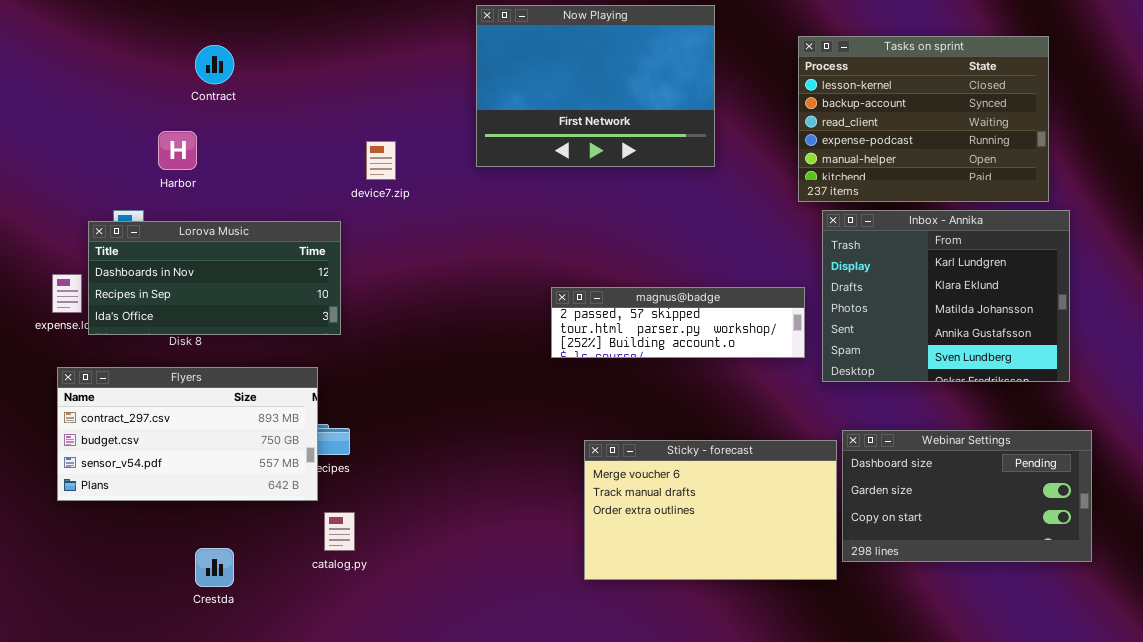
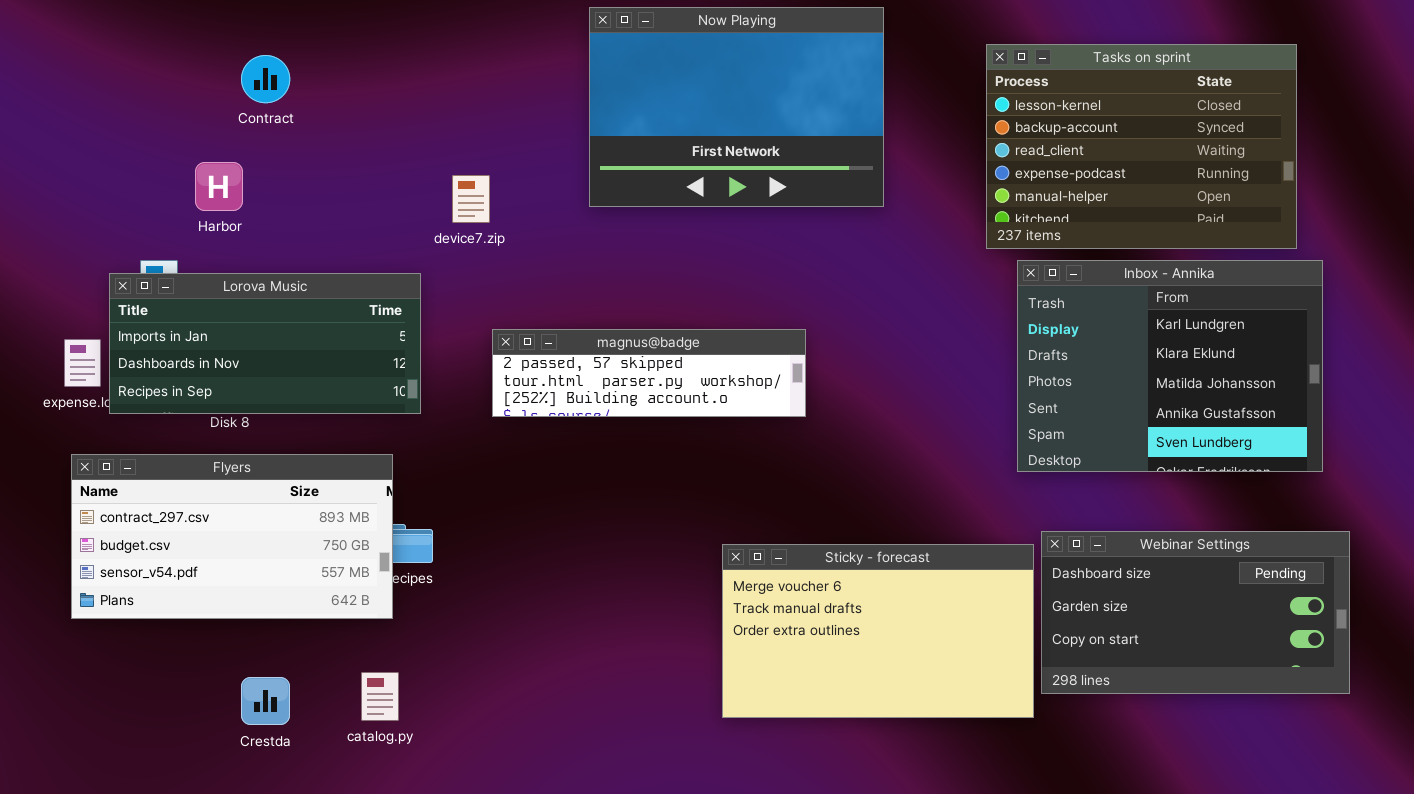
Lorova Music: [88,221,341,335] -> [109,273,421,414], scrolled up 1 row
magnus@badge: [551,287,805,358] -> [492,329,806,417], moved
catalog.py: [324,512,355,551] -> [361,672,399,721], moved

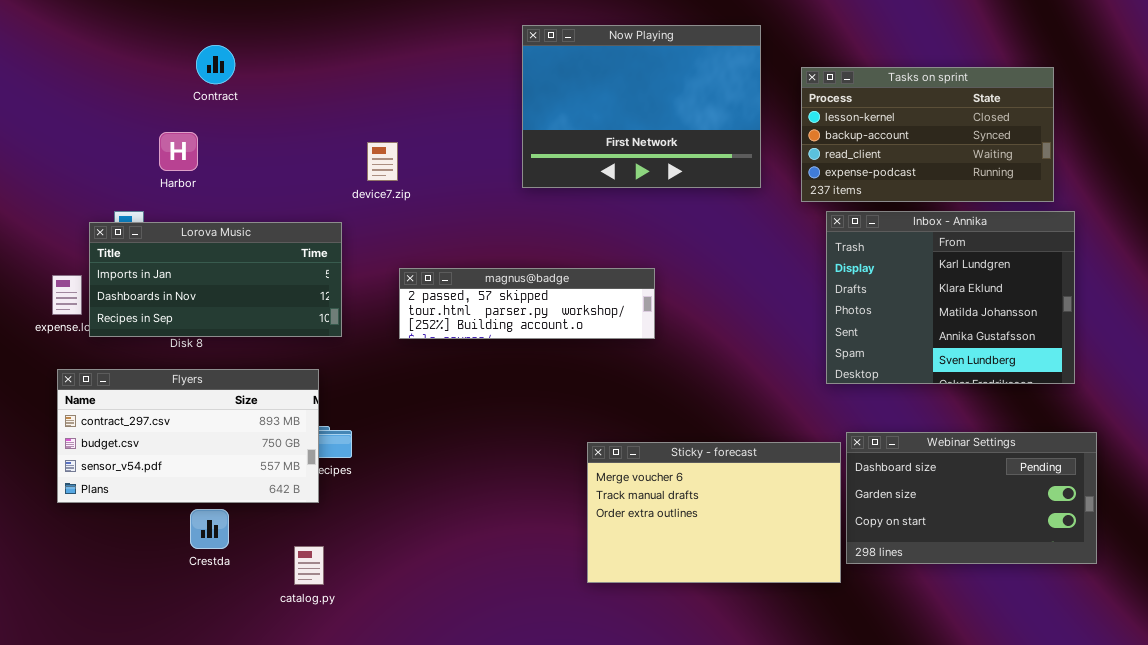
Now Playing: [589,7,884,207] -> [522,25,761,188], moved
Tasks on sprint: [986,44,1297,249] -> [801,67,1054,202], resized
Crestda: [241,677,290,725] -> [190,509,229,549], moved

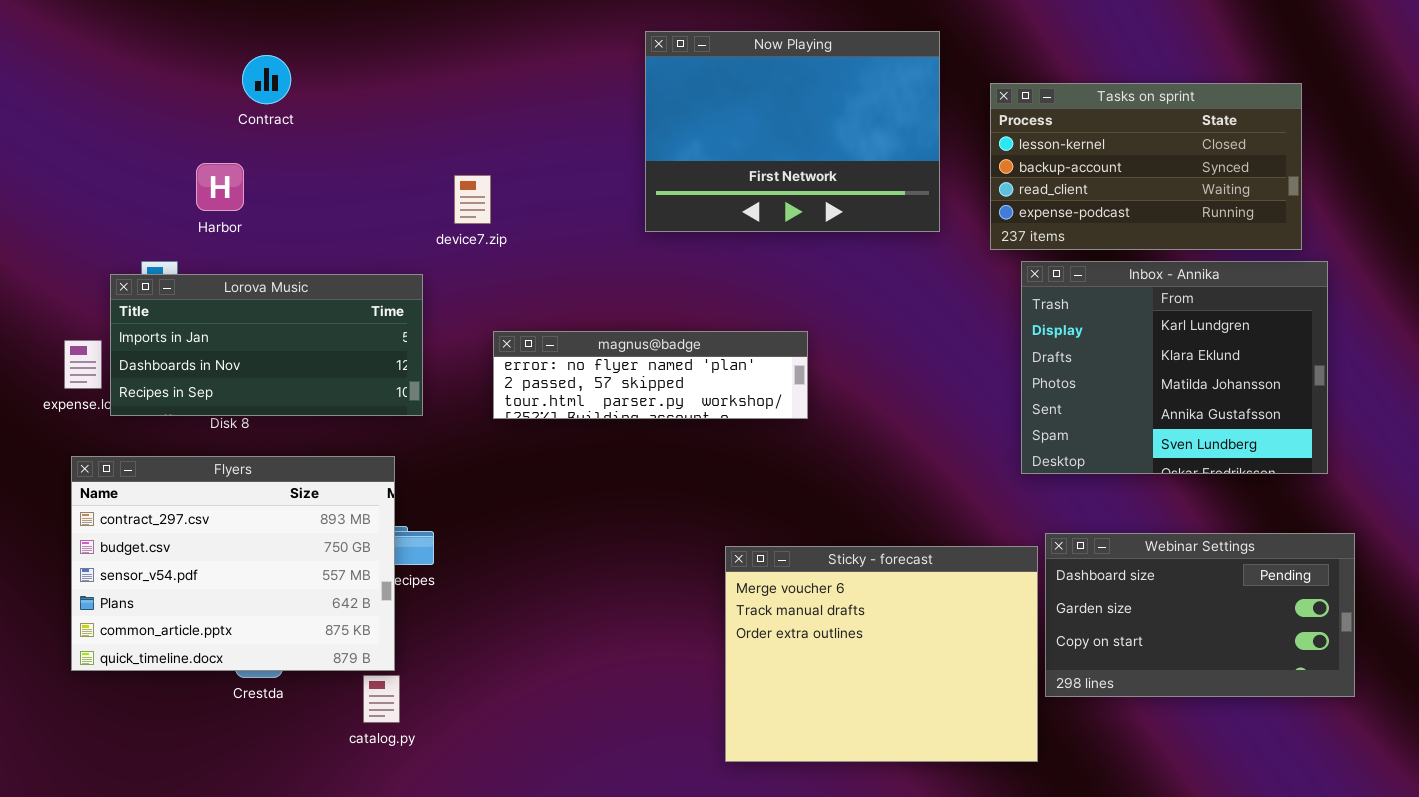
magnus@badge: [399,268,655,339] -> [493,331,808,419], scrolled up 1 row
Flyers: [57,369,319,503] -> [71,456,395,671], resized
Sticky - forecast: [587,442,841,583] -> [725,546,1038,762], resized

